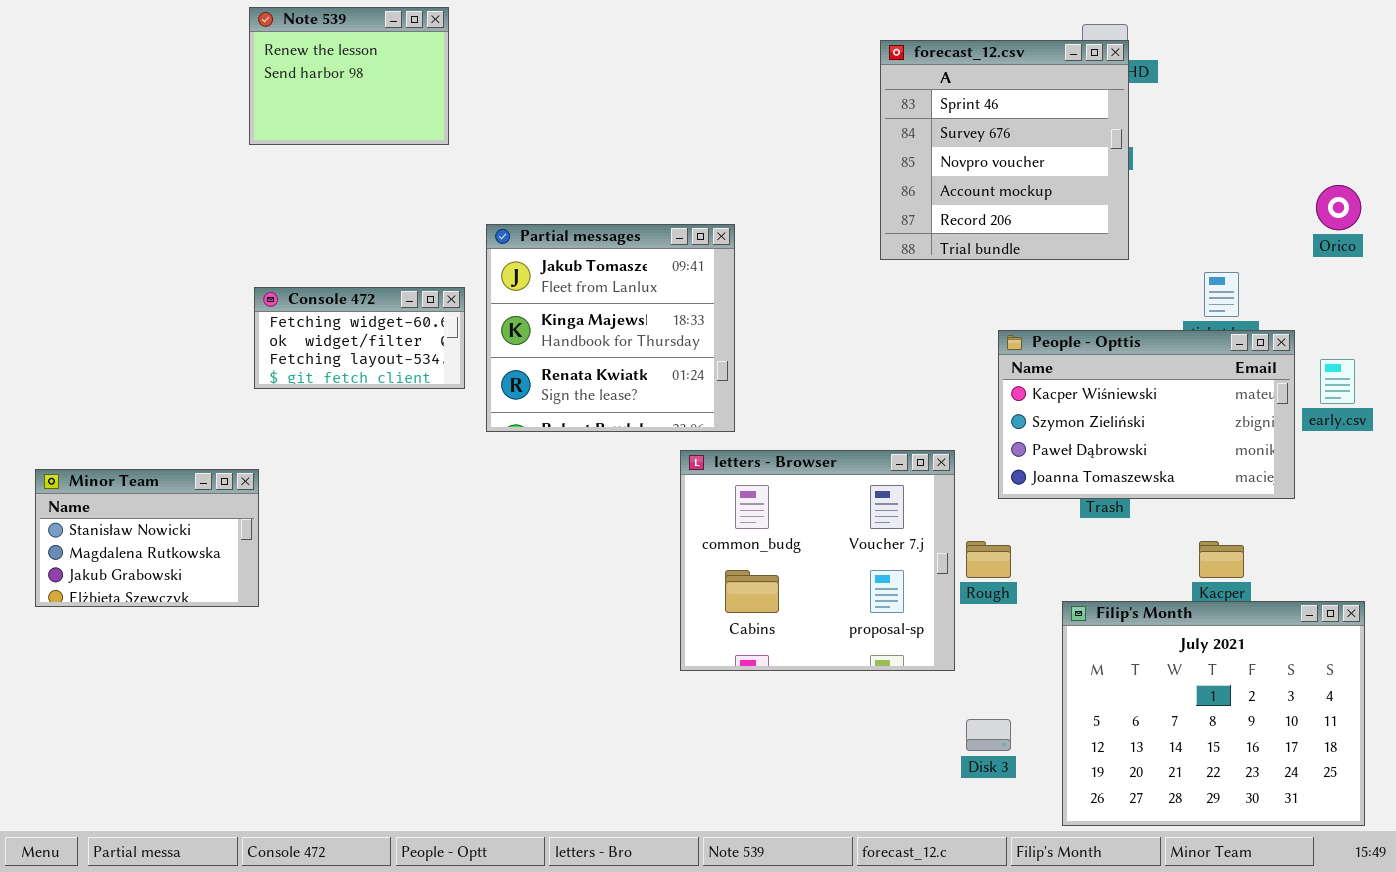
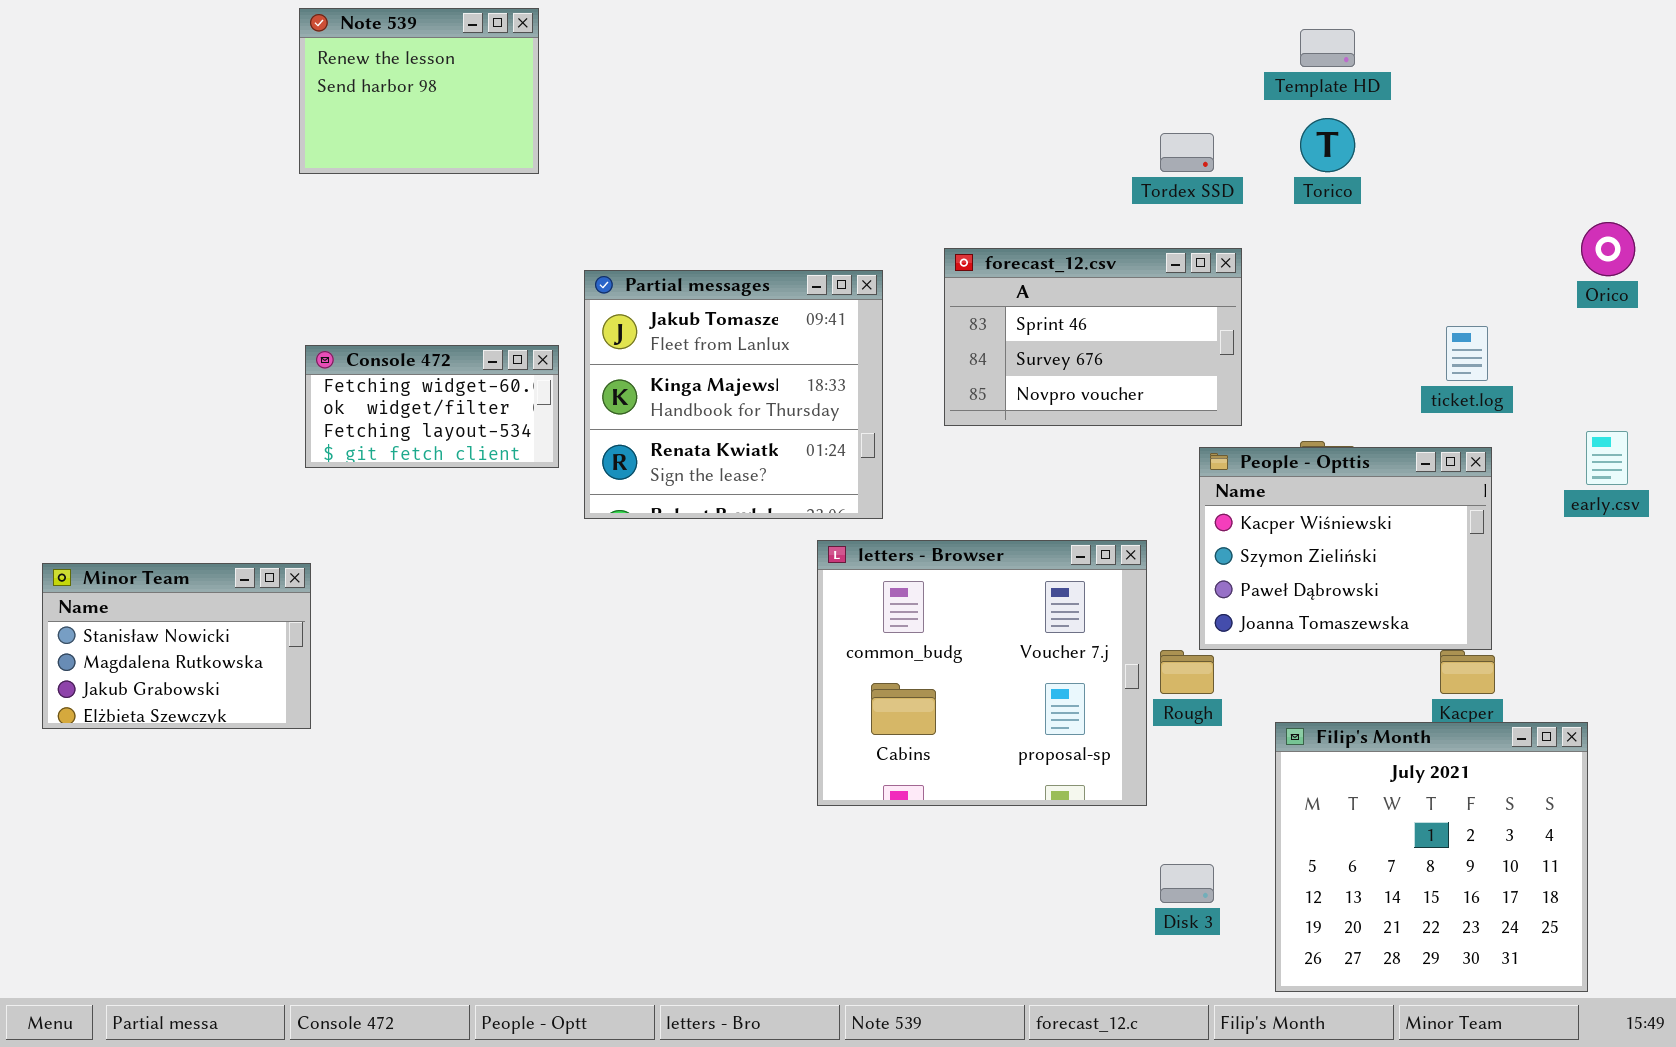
forecast_12.csv: [880,40,1129,260] -> [944,248,1242,426], moved, resized
People - Opttis: [998,330,1295,499] -> [1199,447,1492,650], moved, resized
Filip's Month: [1062,601,1365,826] -> [1275,722,1588,992], resized

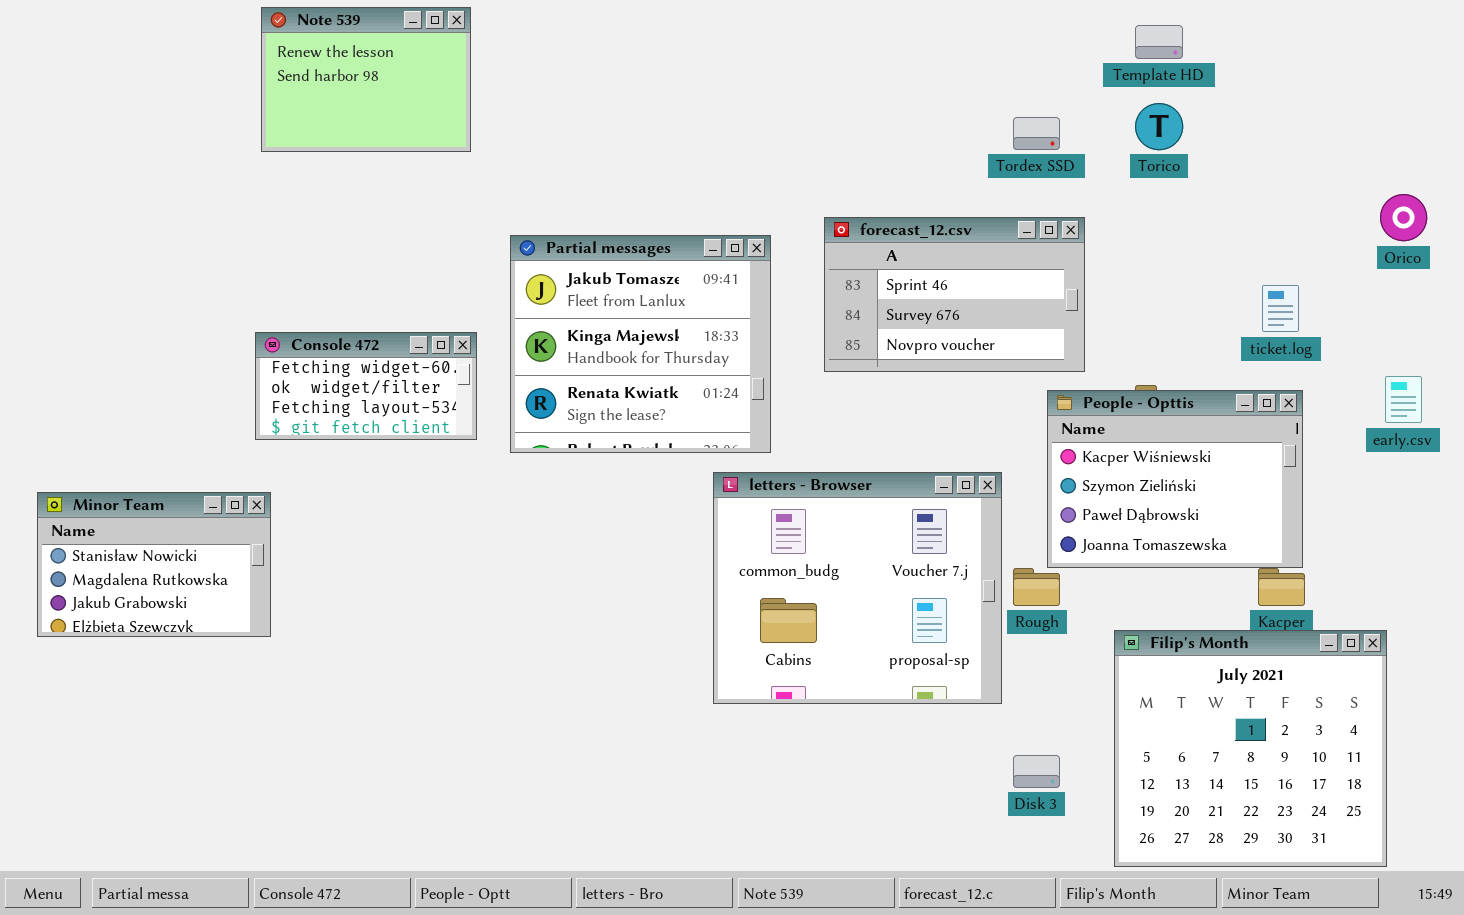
Console 472: [305,345,559,468] -> [255,332,477,440], moved

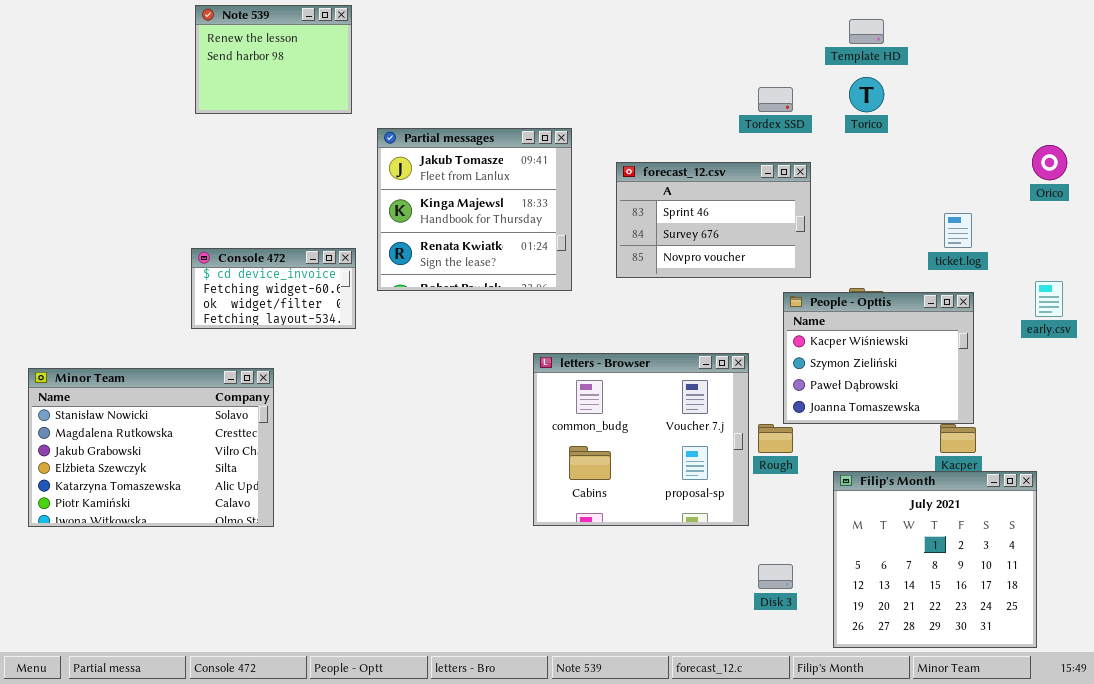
Partial messages: [510,235,771,453] -> [377,128,572,291], moved
Console 472: [255,332,477,440] -> [191,248,356,329], scrolled up 1 row
Minor Team: [37,492,271,637] -> [28,368,274,527], resized

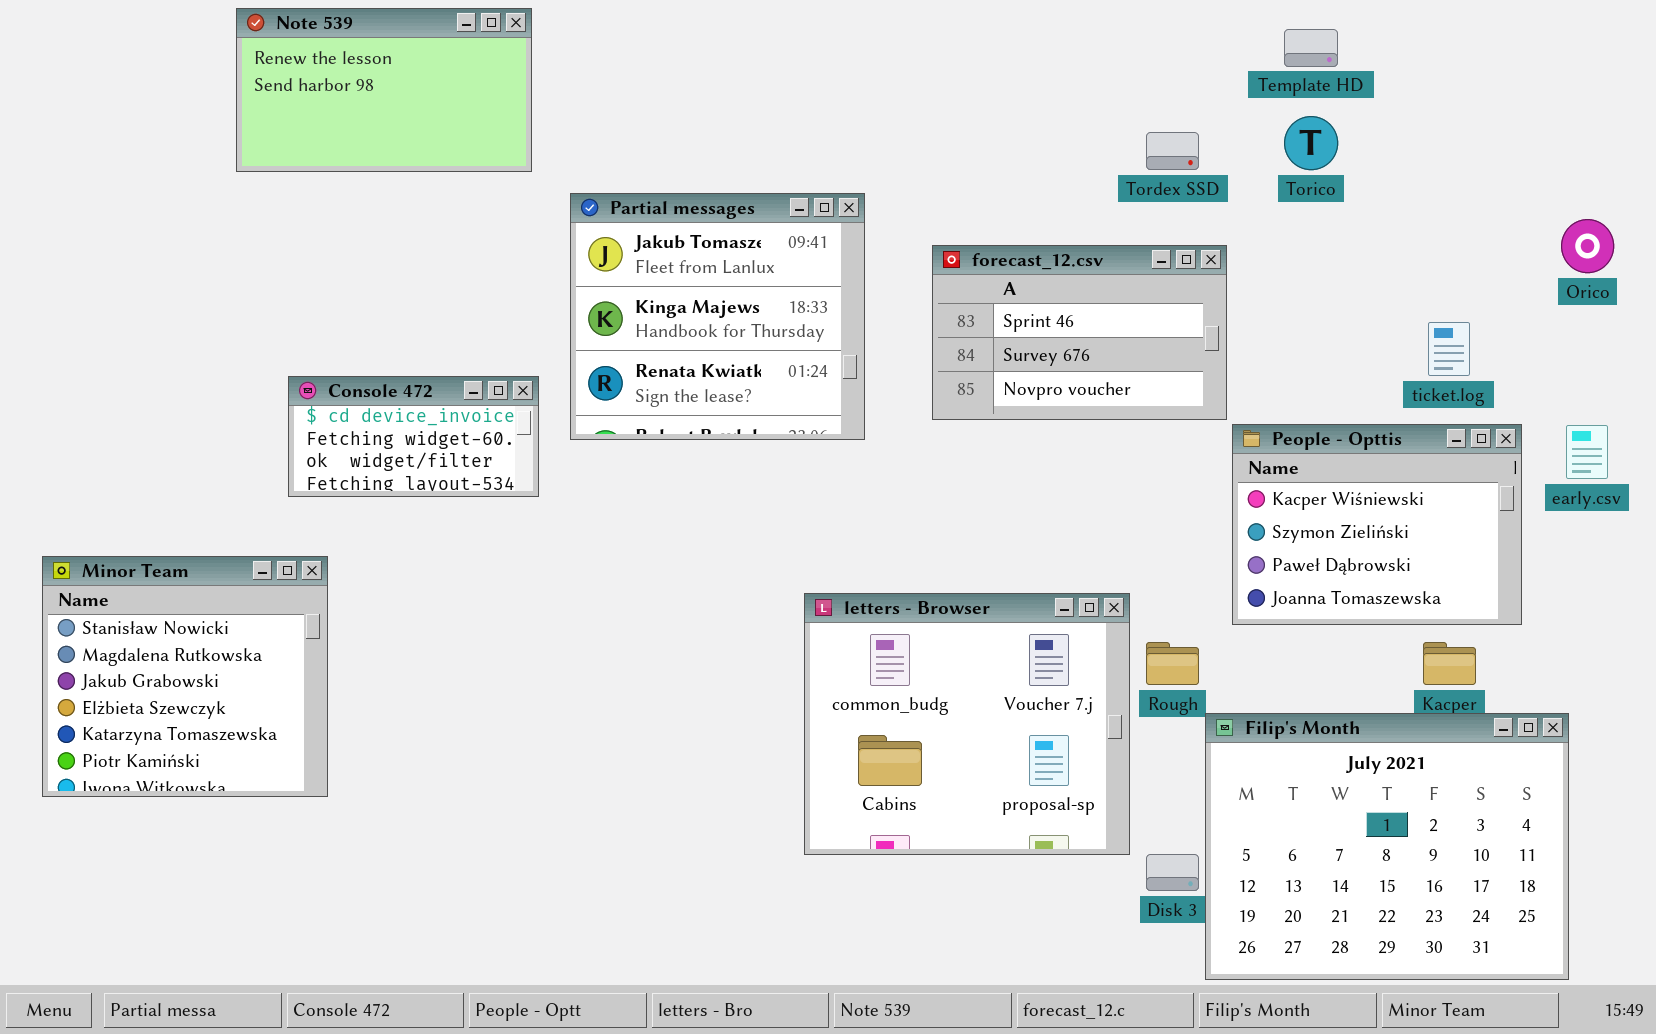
Note 539: [195,5,352,114] -> [236,8,532,172], resized
People - Opttis: [783,292,974,424] -> [1232,424,1522,625], moved
letters - Browser: [533,353,749,526] -> [804,593,1130,855], moved
Minor Team: [28,368,274,527] -> [42,556,328,797], resized
Filip's Month: [833,471,1037,648] -> [1205,713,1569,980], resized

